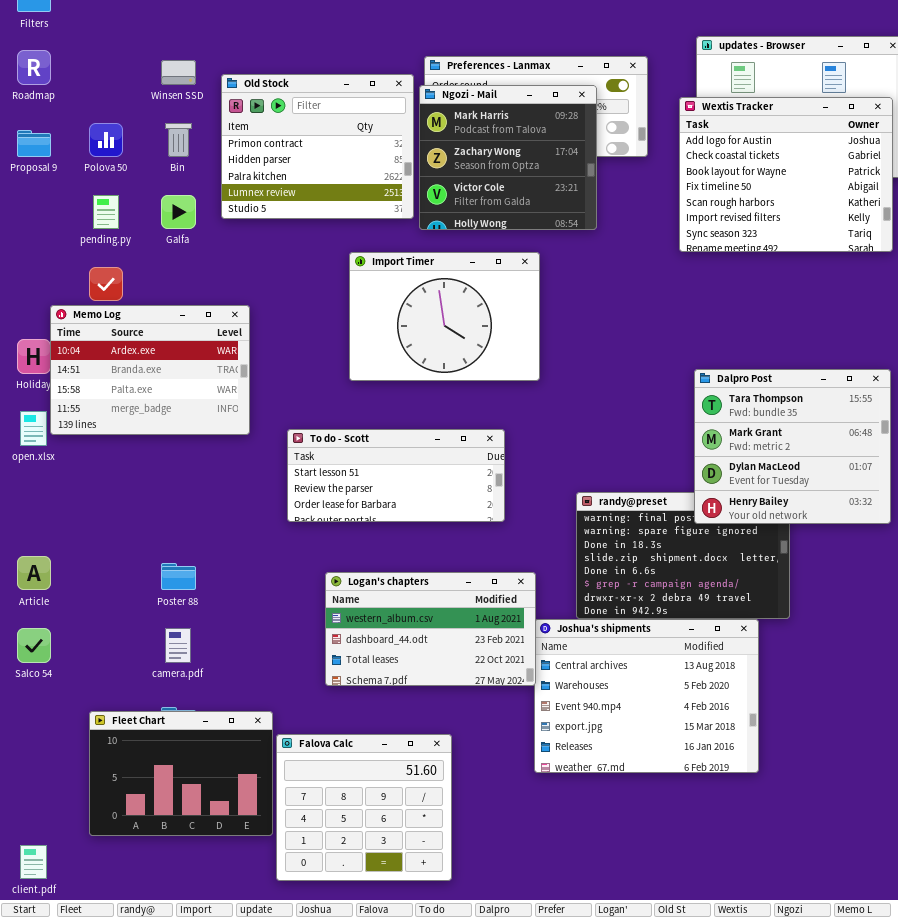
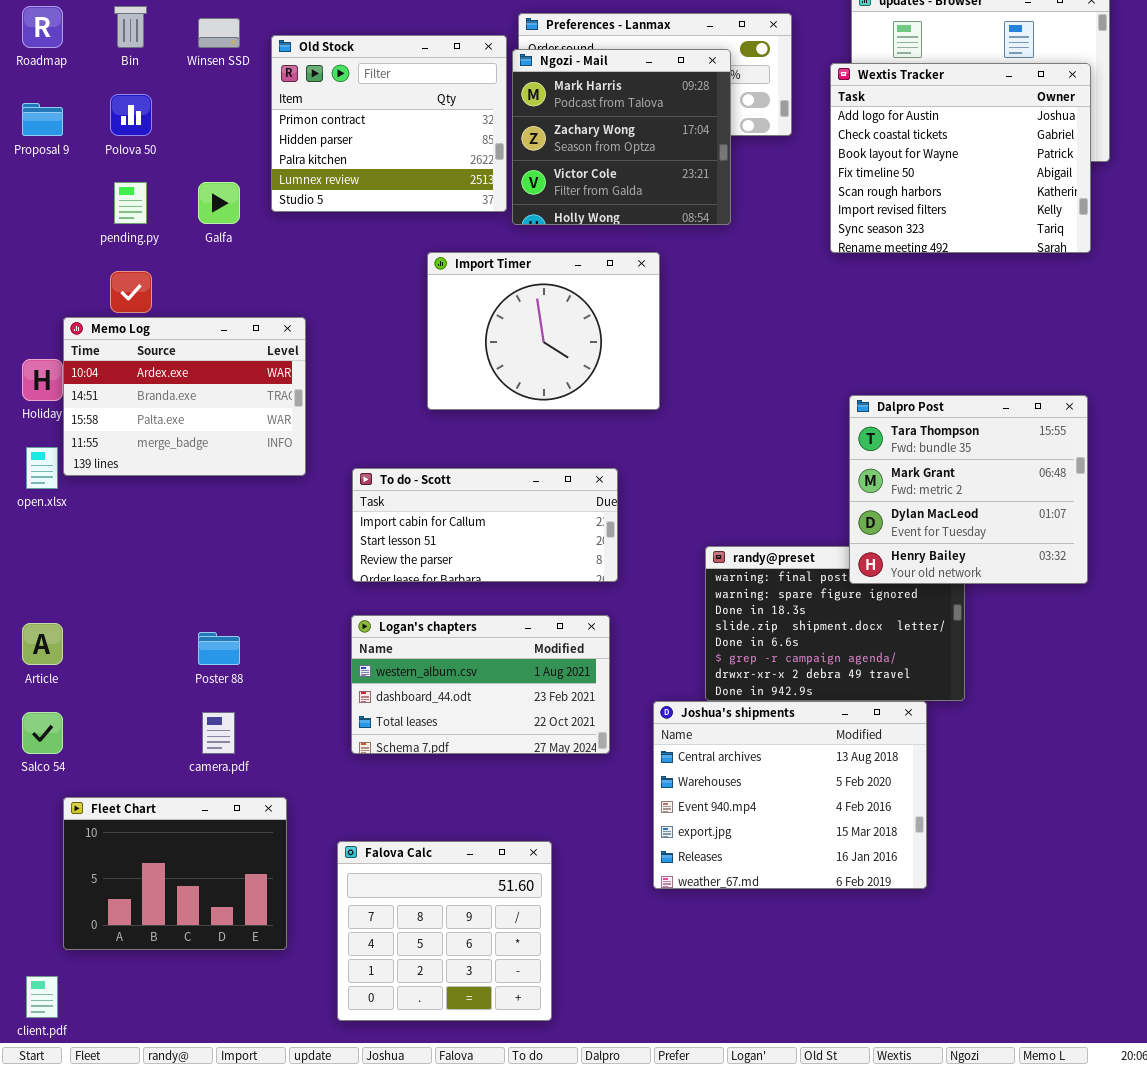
Bin: [165,123,192,157] -> [114,6,147,48], moved
To do - Scott: [287,429,505,522] -> [352,468,618,582], scrolled up 1 row
Logan's chapters: [325,572,536,686] -> [351,615,610,754], moved
Fleet Chart: [89,711,273,836] -> [63,797,287,950], moved

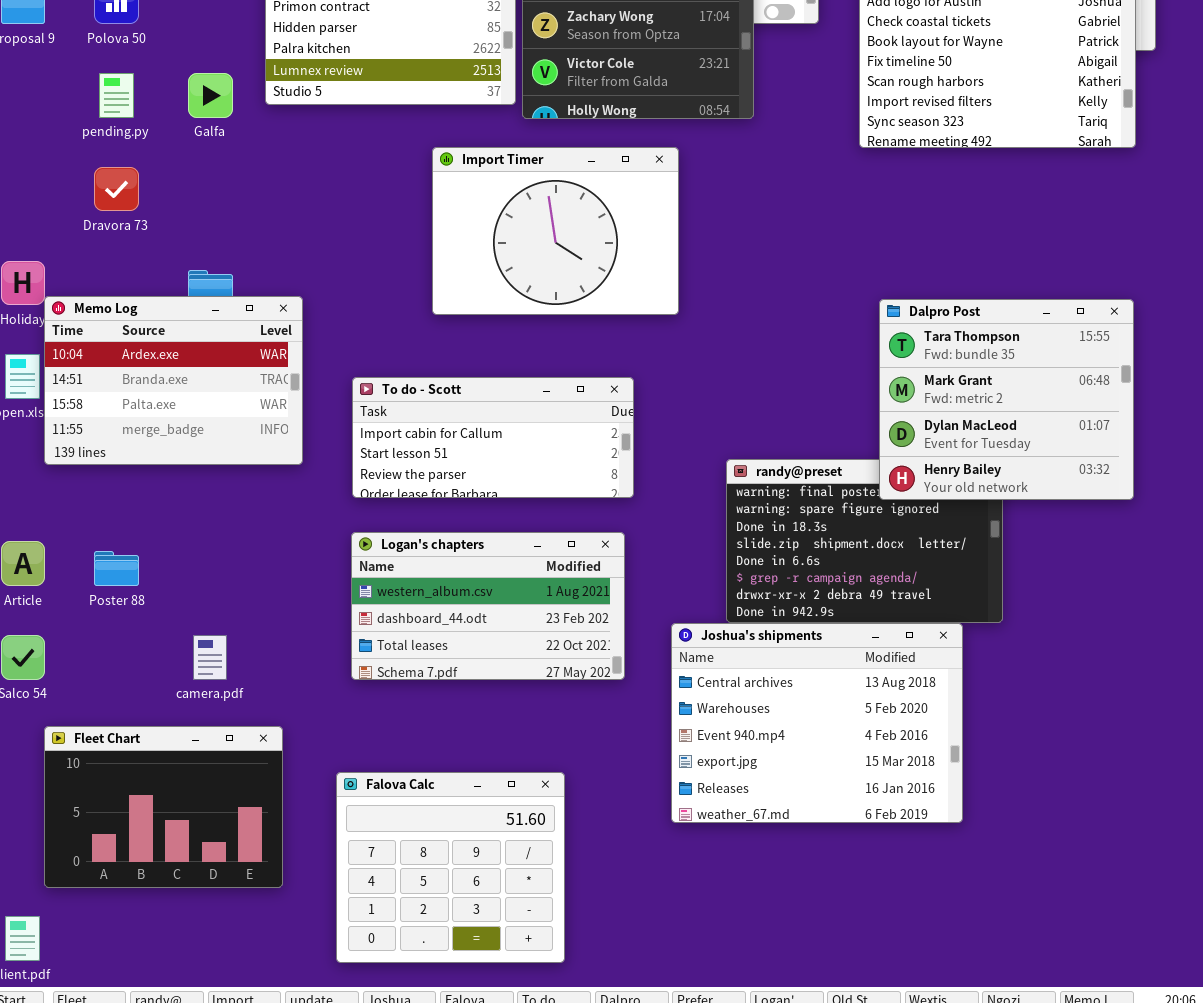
Memo Log: [63,317,306,476] -> [44,296,303,465], moved
Poster 88: [198,632,240,665] -> [94,551,139,586], moved

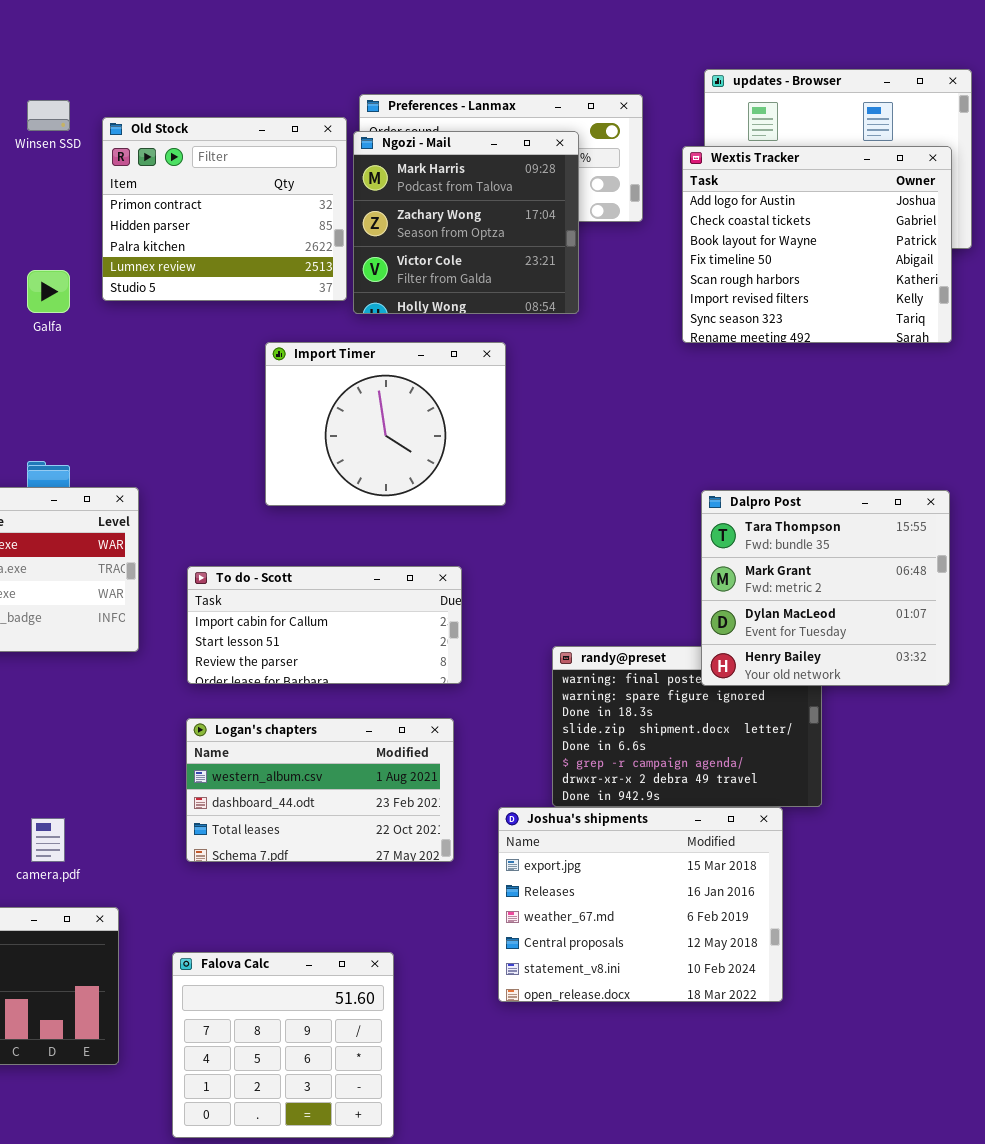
Joshua's shipments: [671,623,963,823] -> [498,807,783,1002], scrolled down 3 rows

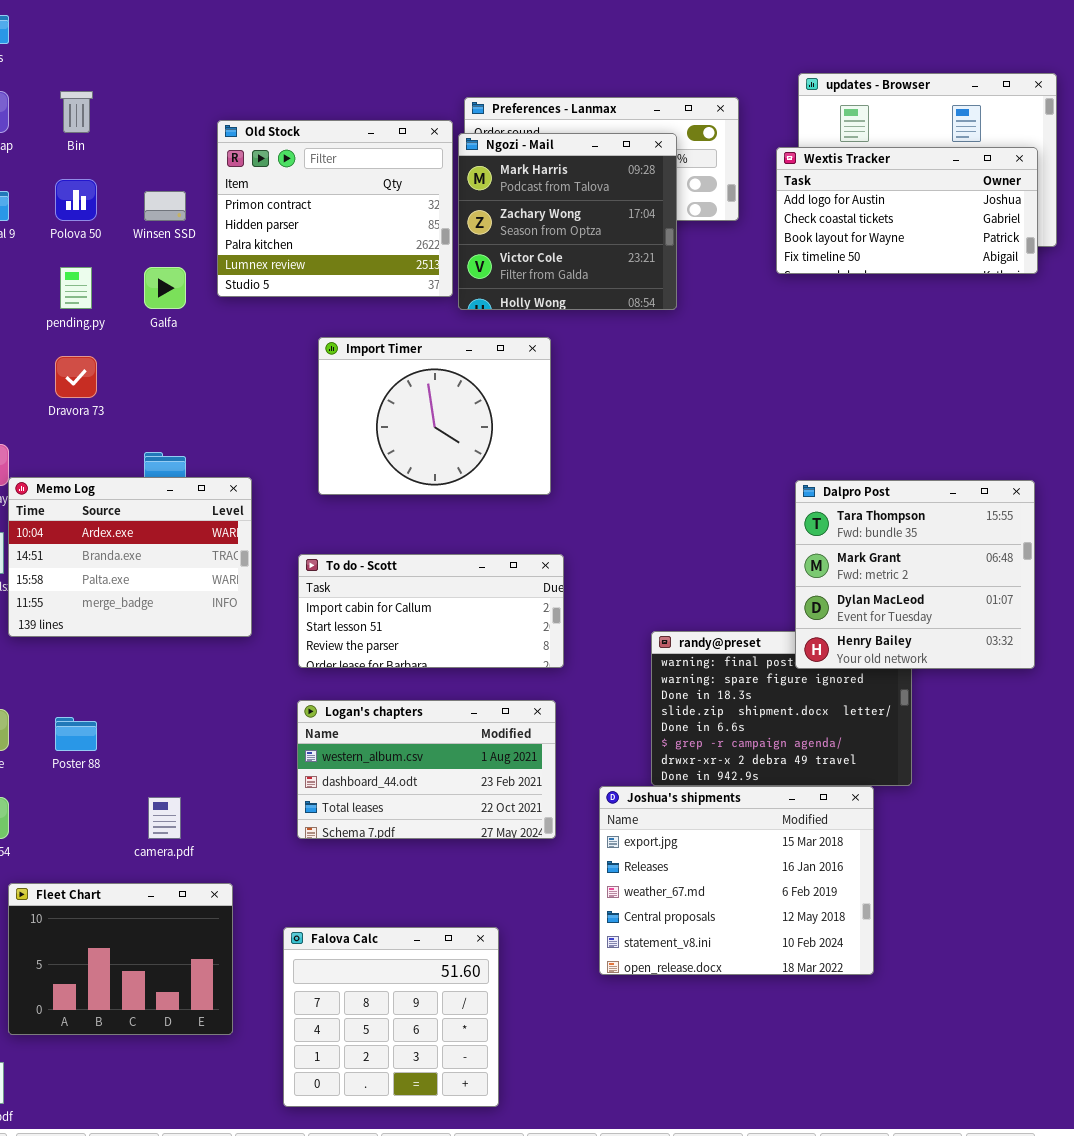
Winsen SSD: [27,100,70,131] -> [144,191,186,221], moved
Wextis Tracker: [682,146,952,343] -> [776,147,1038,274], resized
Import Timer: [265,342,506,506] -> [318,337,551,495], moved

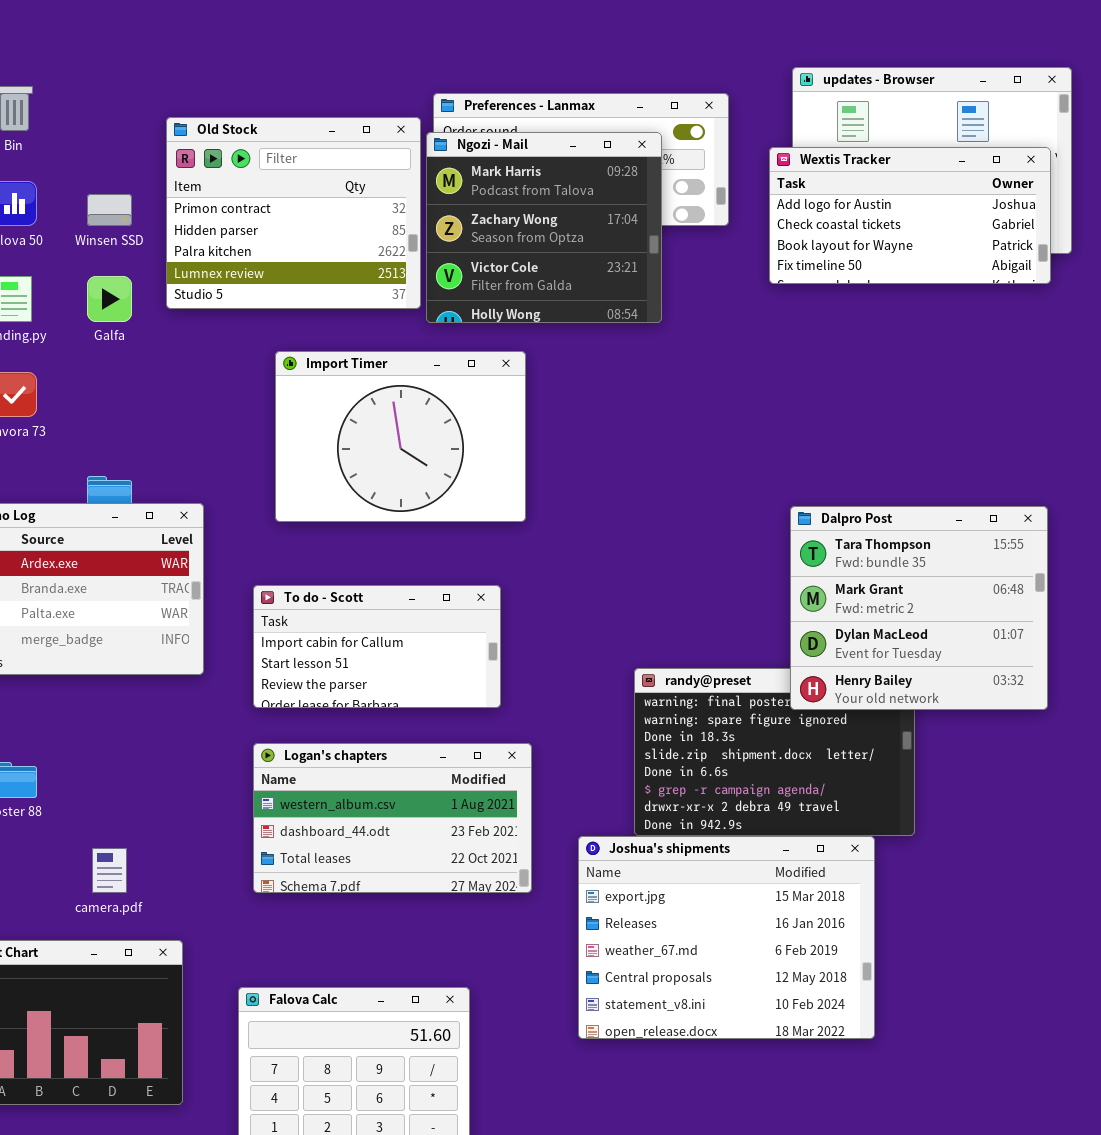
To do - Scott: [298,554,564,668] -> [253,585,501,708], resized

